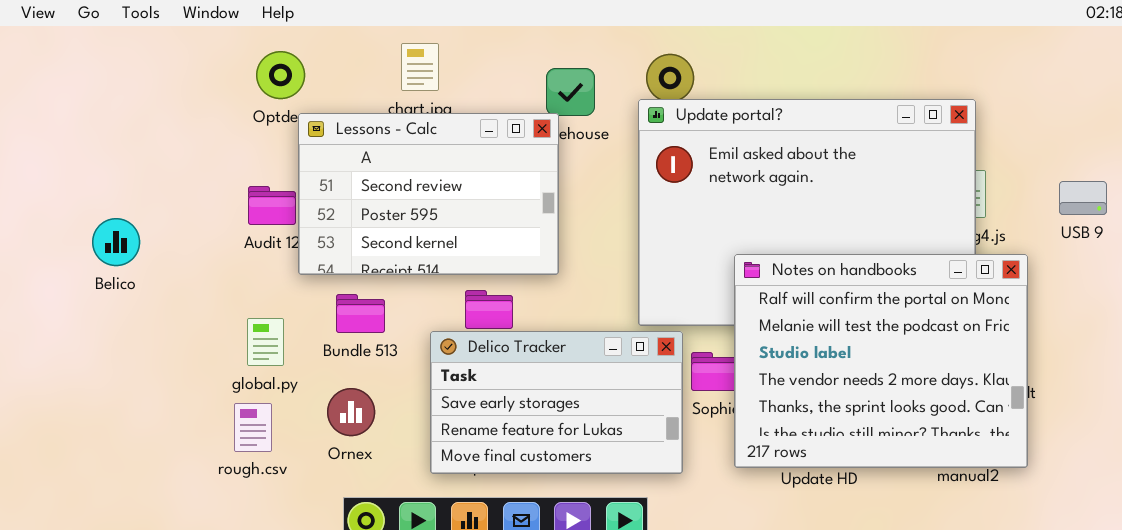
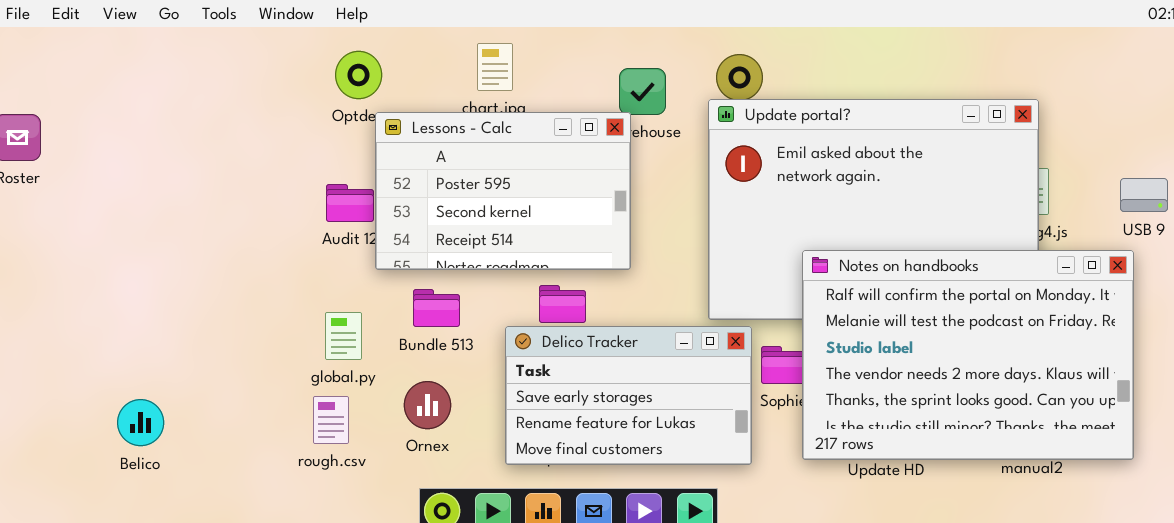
Lessons - Calc: [298,113,559,275] -> [375,112,631,270], scrolled down 1 row
Belico: [92,218,140,266] -> [117,399,164,446], moved
Notes on handbooks: [734,254,1028,468] -> [802,250,1134,460], resized

